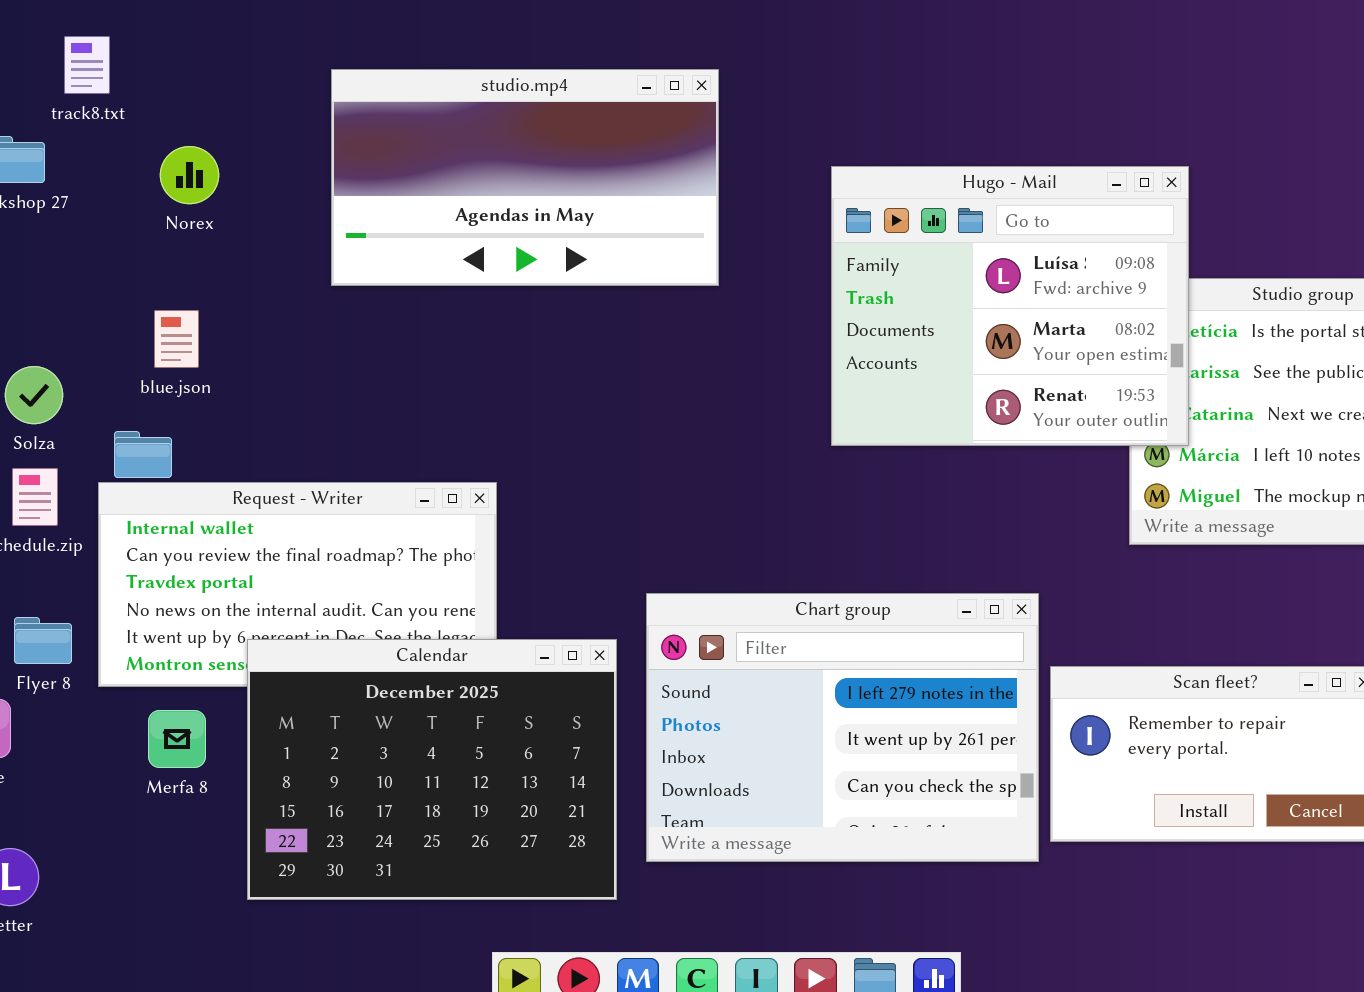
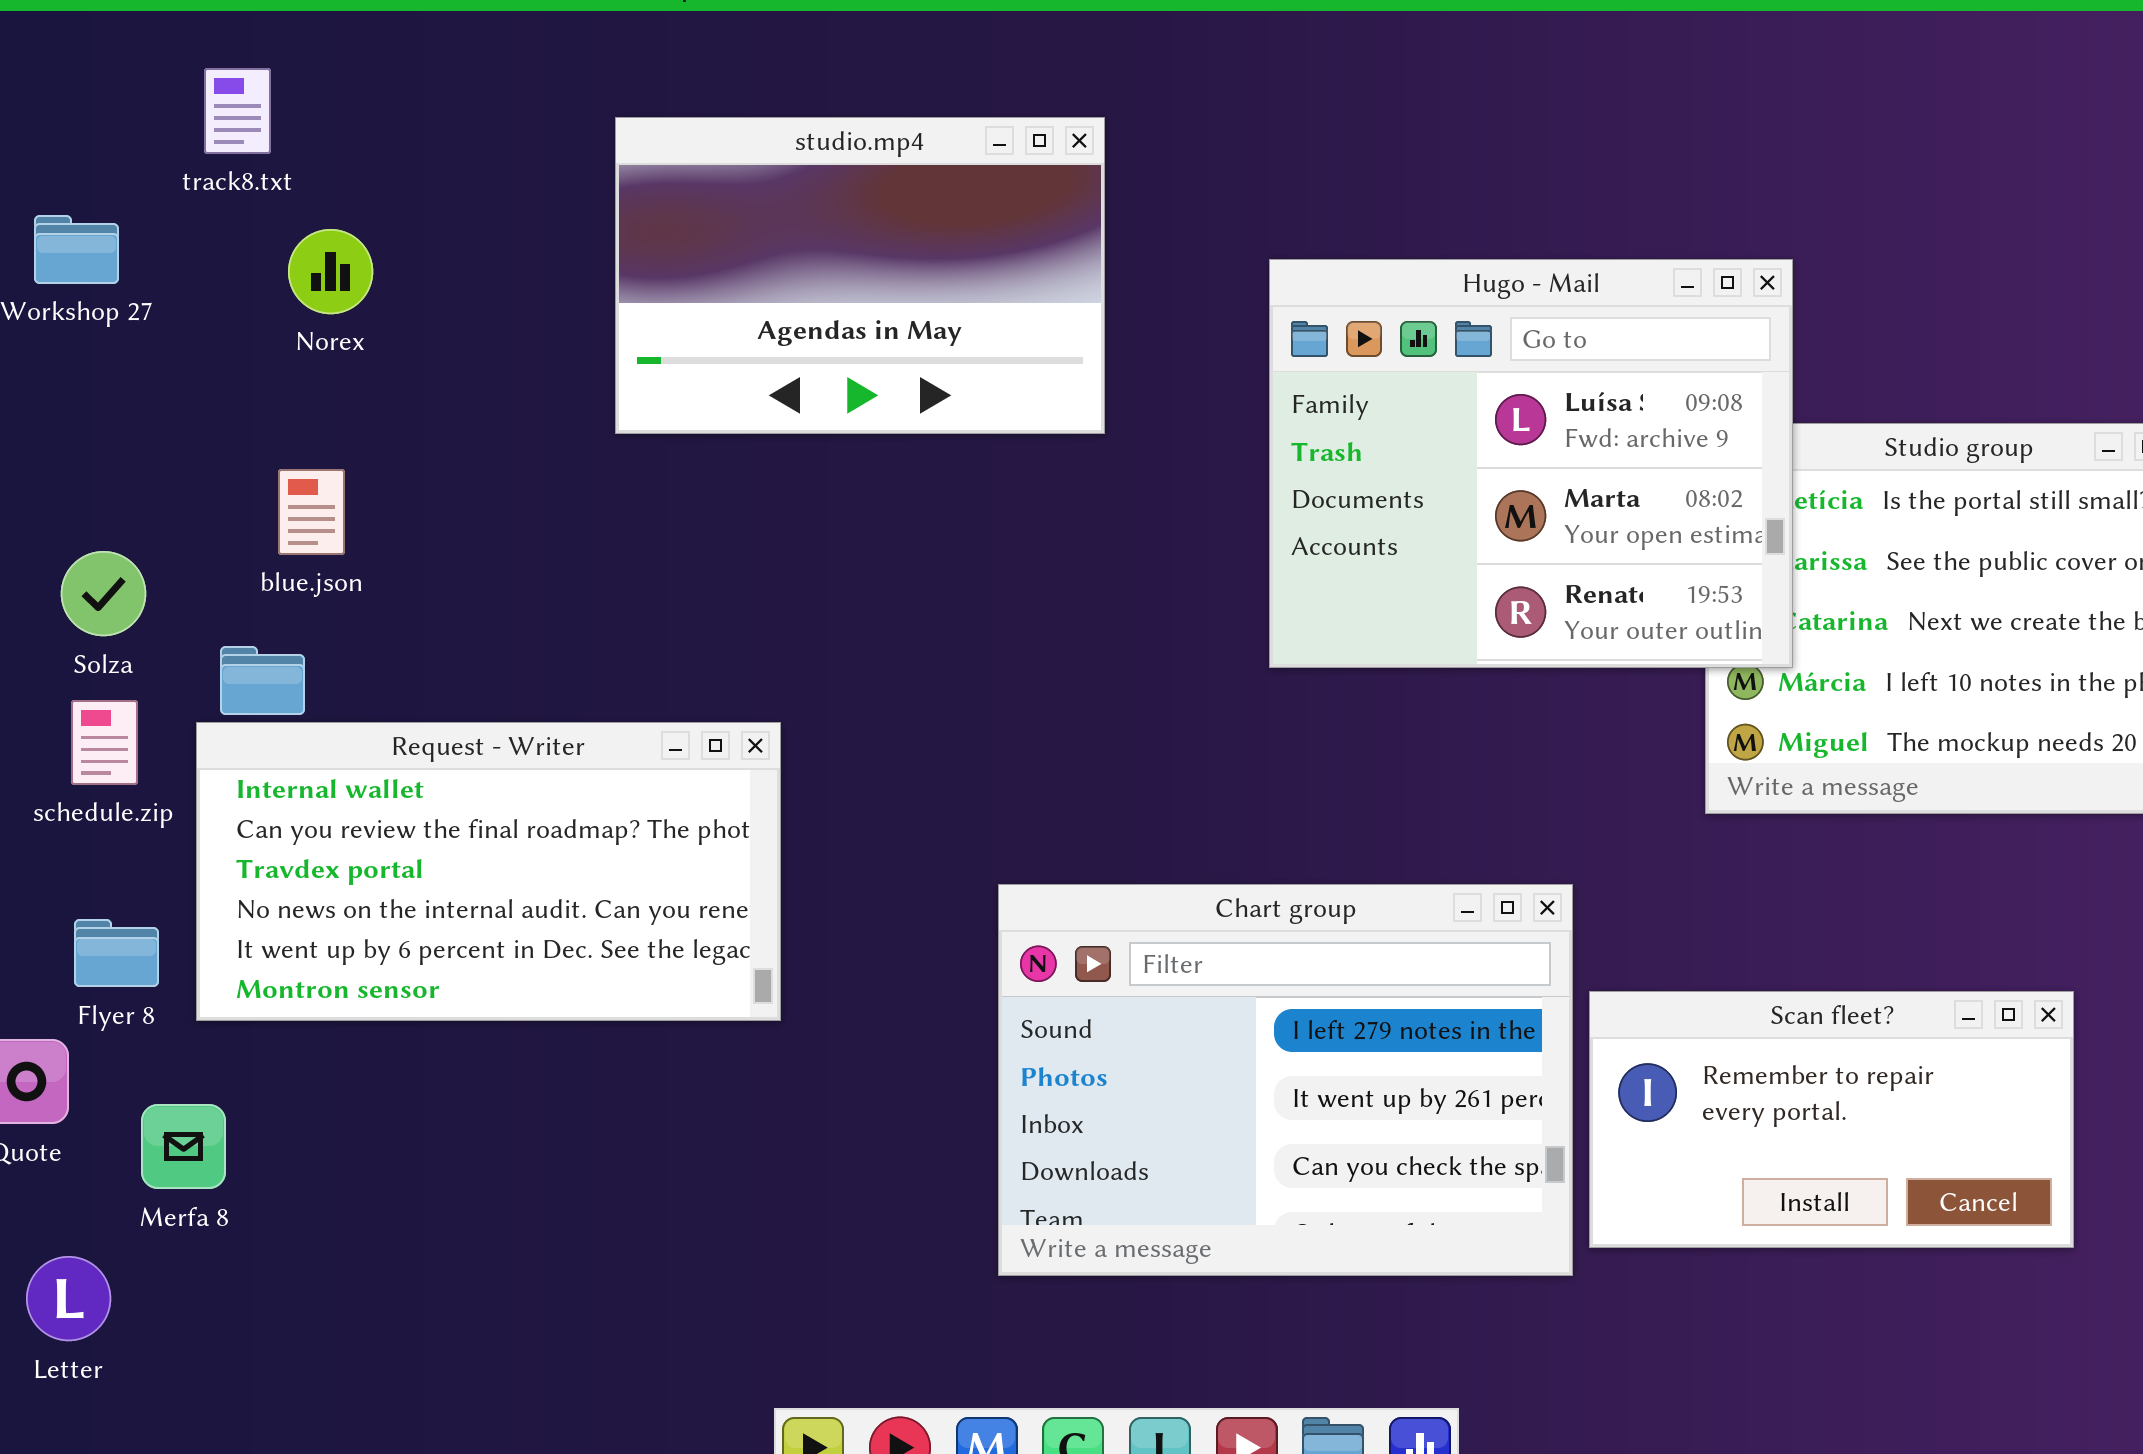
track8.txt: [64,36,110,94] -> [204,68,271,154], moved
studio.mp4: [331,69,719,286] -> [615,117,1105,434], resized
Calendar: [247,639,617,900] -> none, closed
Merfa 8: [148,710,206,768] -> [141,1104,226,1189], moved

